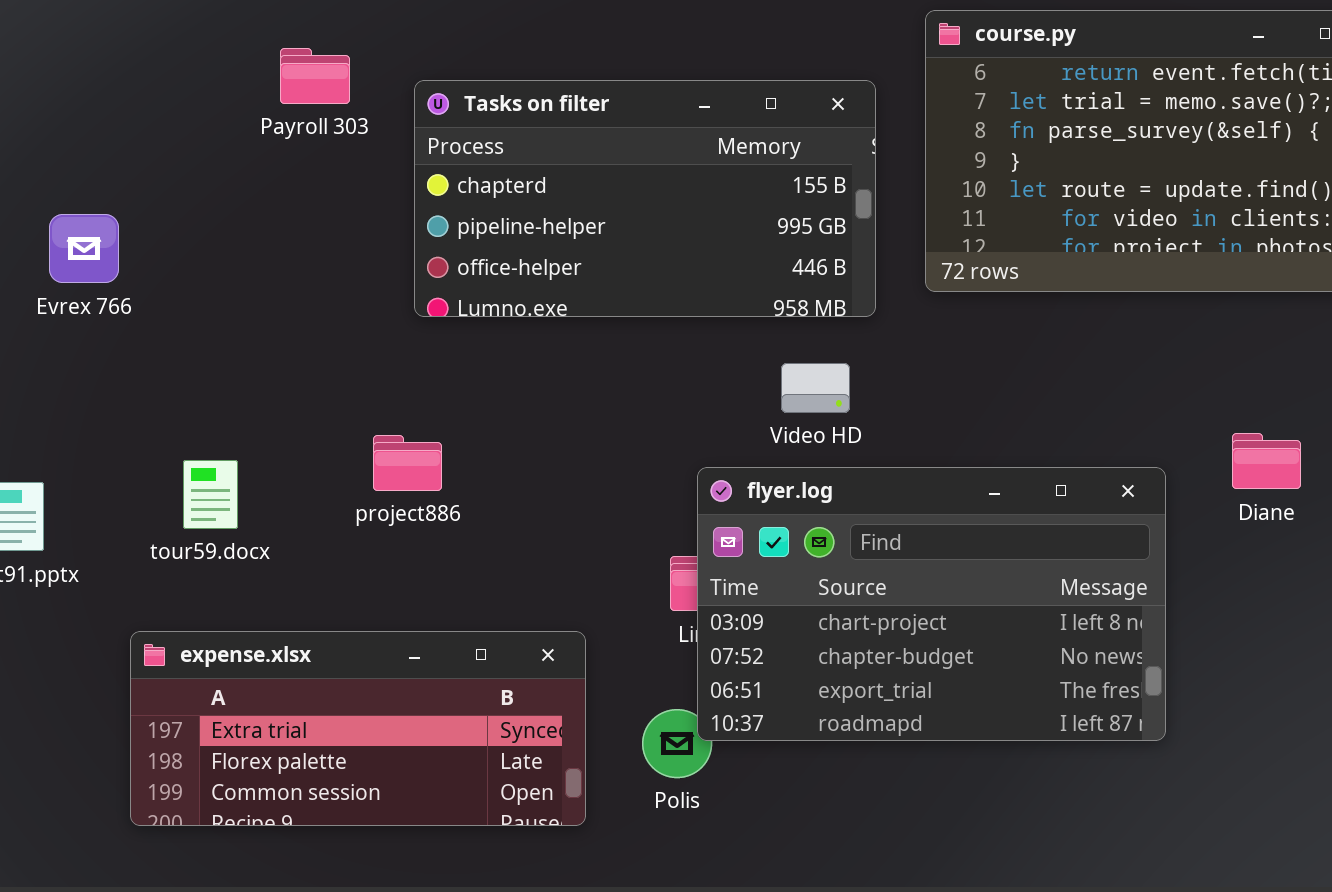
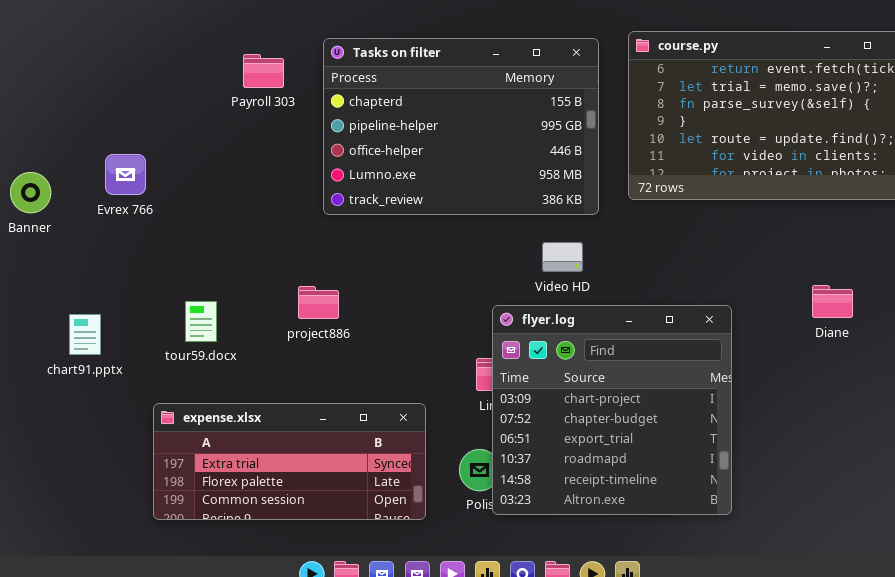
Tasks on filter: [414,80,876,317] -> [323,38,599,215], resized
flyer.log: [697,467,1166,741] -> [492,305,732,515], resized

